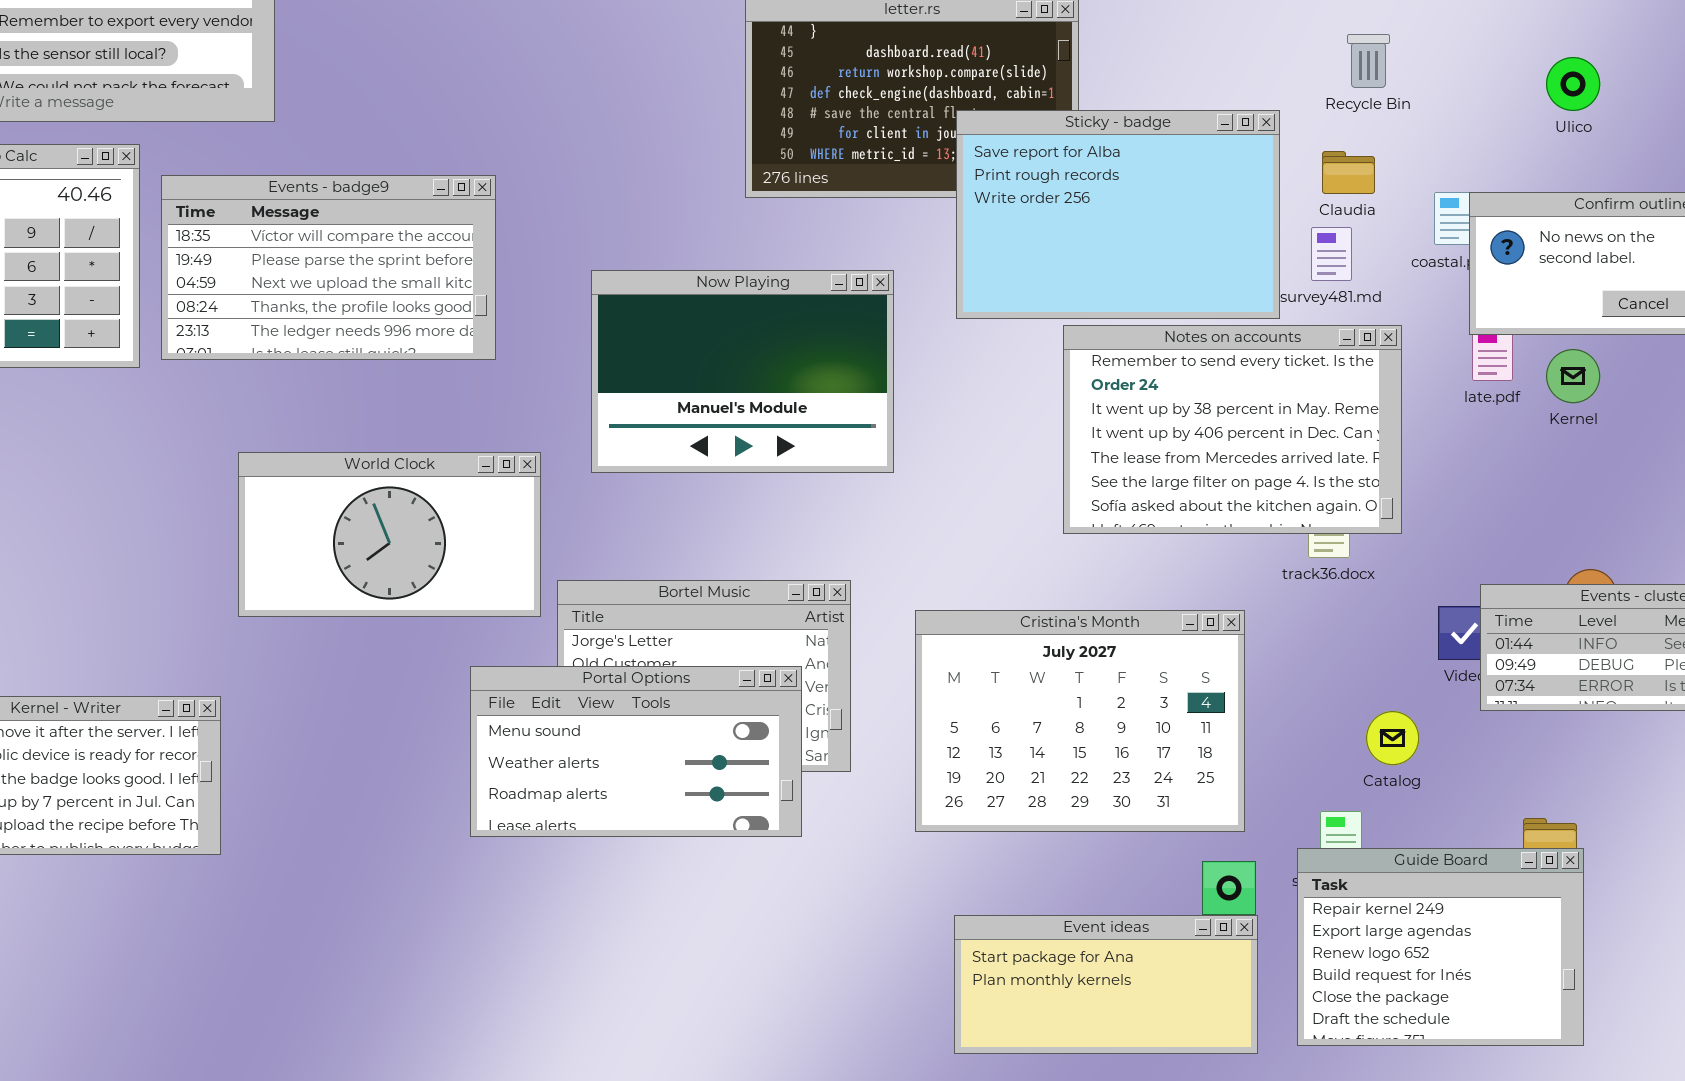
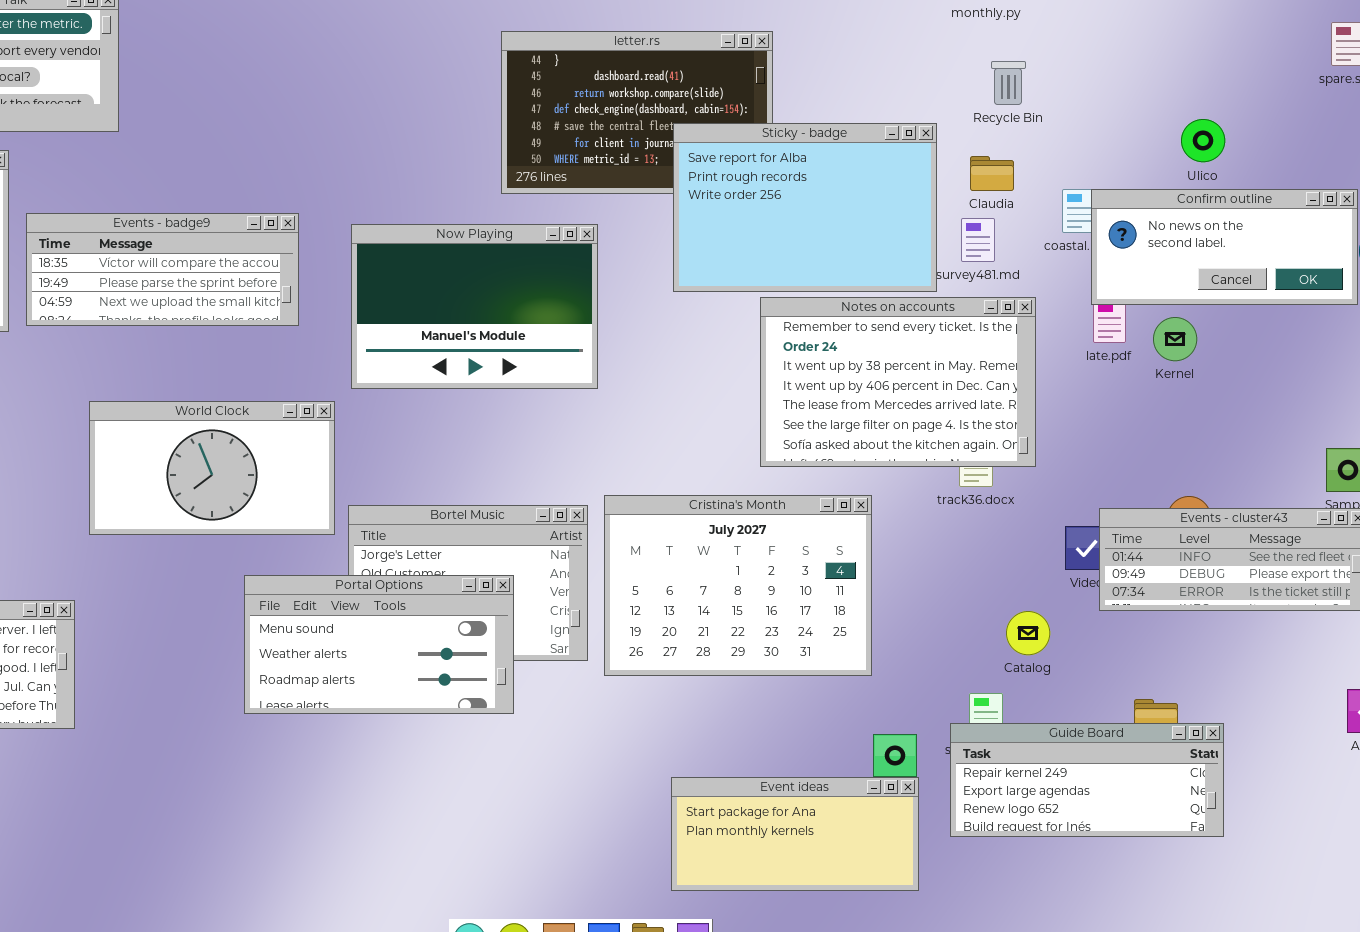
Ulico: [1546,57,1600,111] -> [1181,119,1225,162], moved
Events - badge9: [161,175,496,360] -> [26,213,299,326], resized
Now Playing: [591,270,894,473] -> [351,224,598,389], moved
Cristina's Month: [915,610,1245,832] -> [604,495,872,676], moved
Portal Options: [470,666,802,837] -> [244,575,514,714], moved
Guide Board: [1297,848,1584,1046] -> [950,723,1224,837], resized

